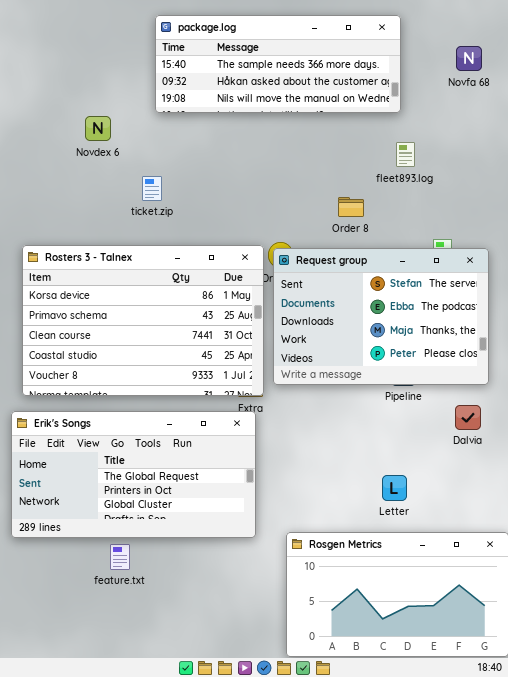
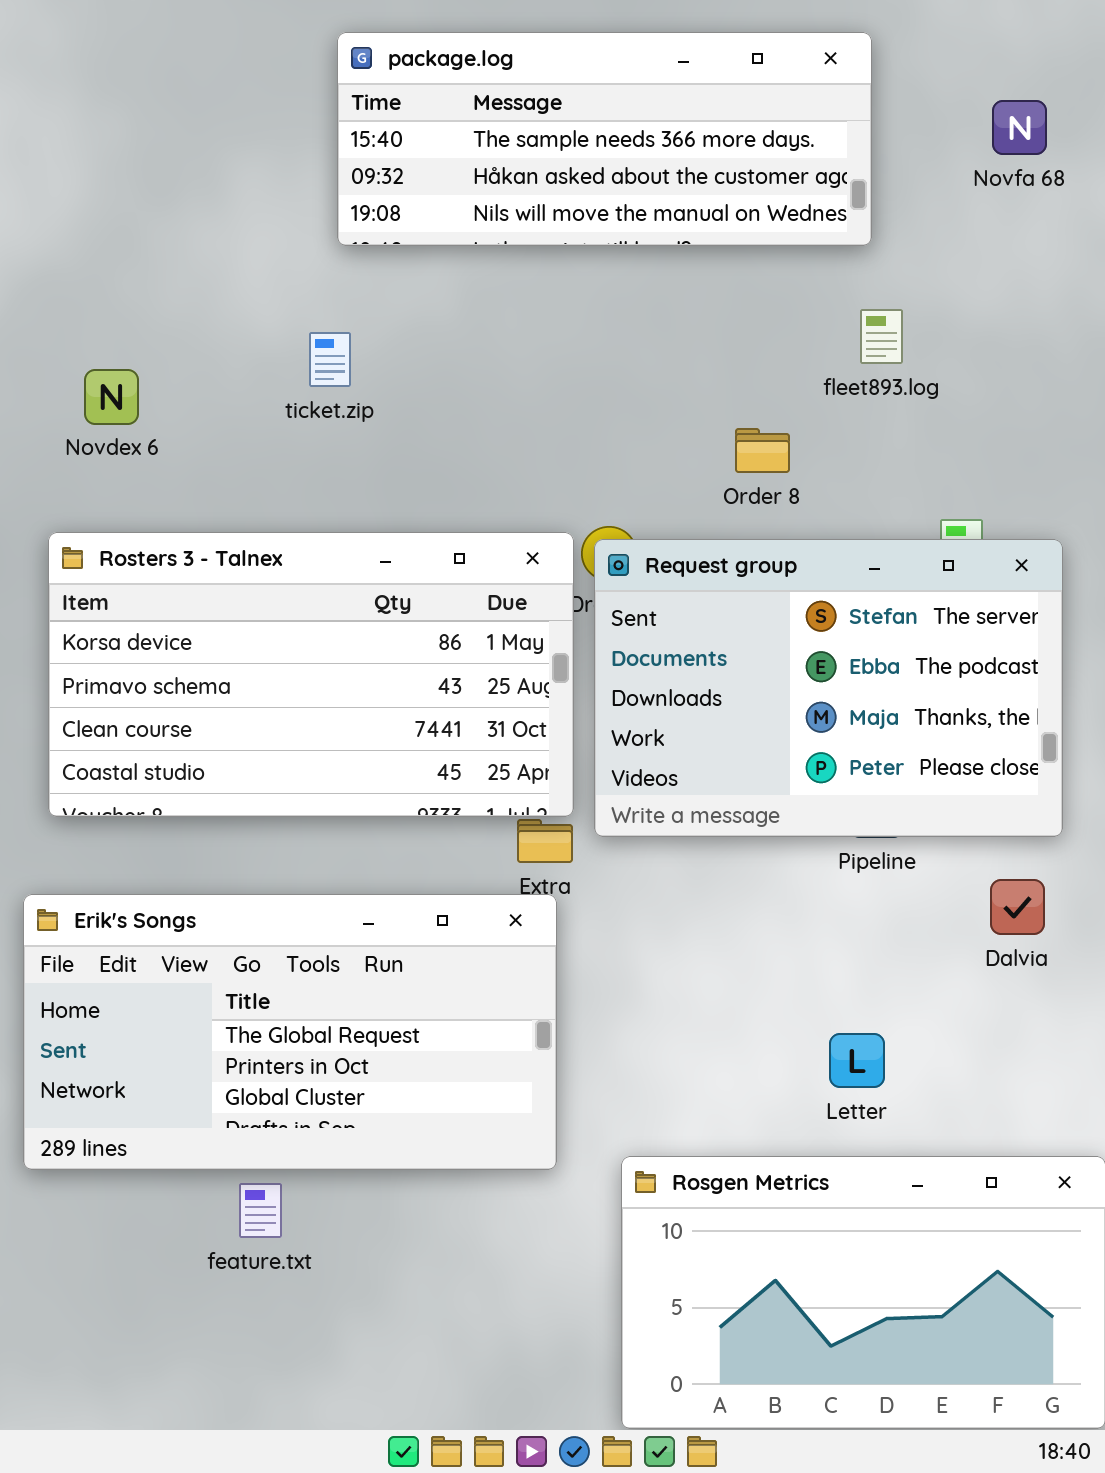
Novdex 6: [85,116,111,141] -> [84,369,139,425], moved
ticket.zip: [142,176,162,201] -> [309,332,351,387], moved
Rosters 3 - Talnex: [22,245,264,396] -> [48,532,574,817], resized

